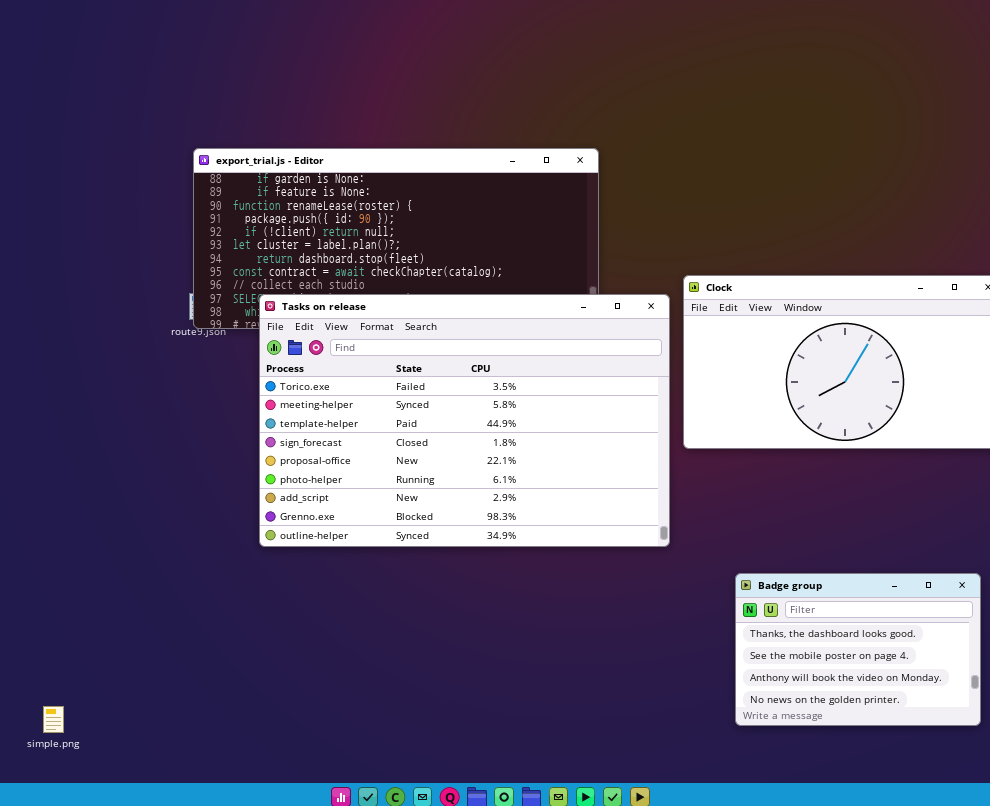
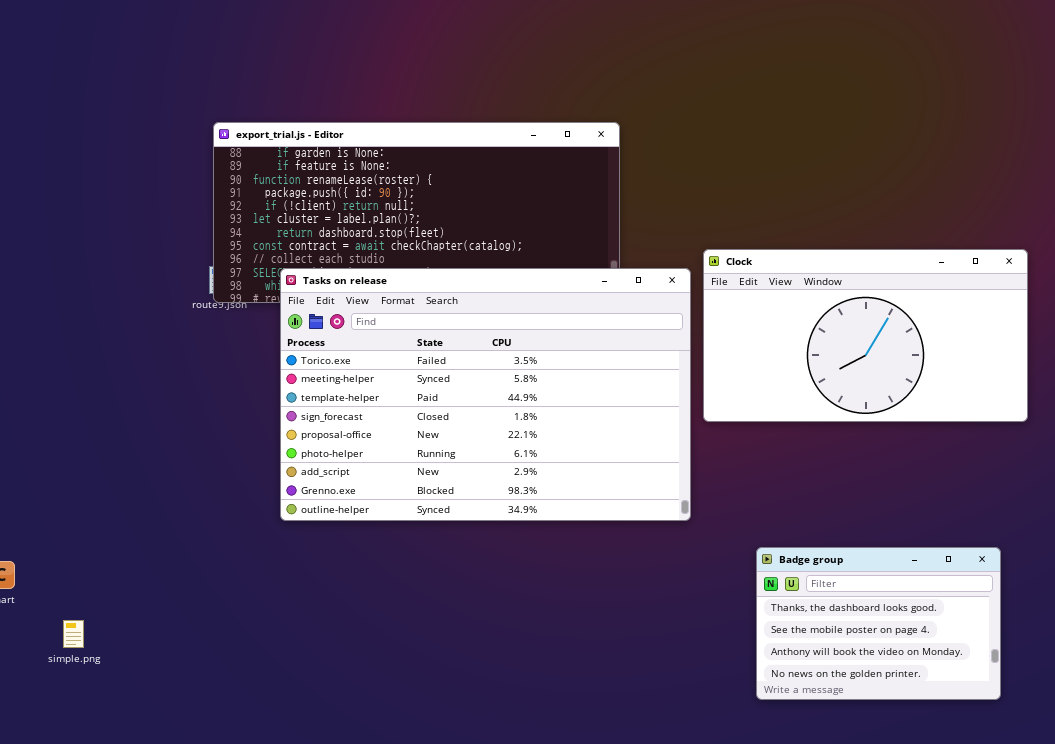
simple.png: [43,706,64,733] -> [63,620,84,648], moved

